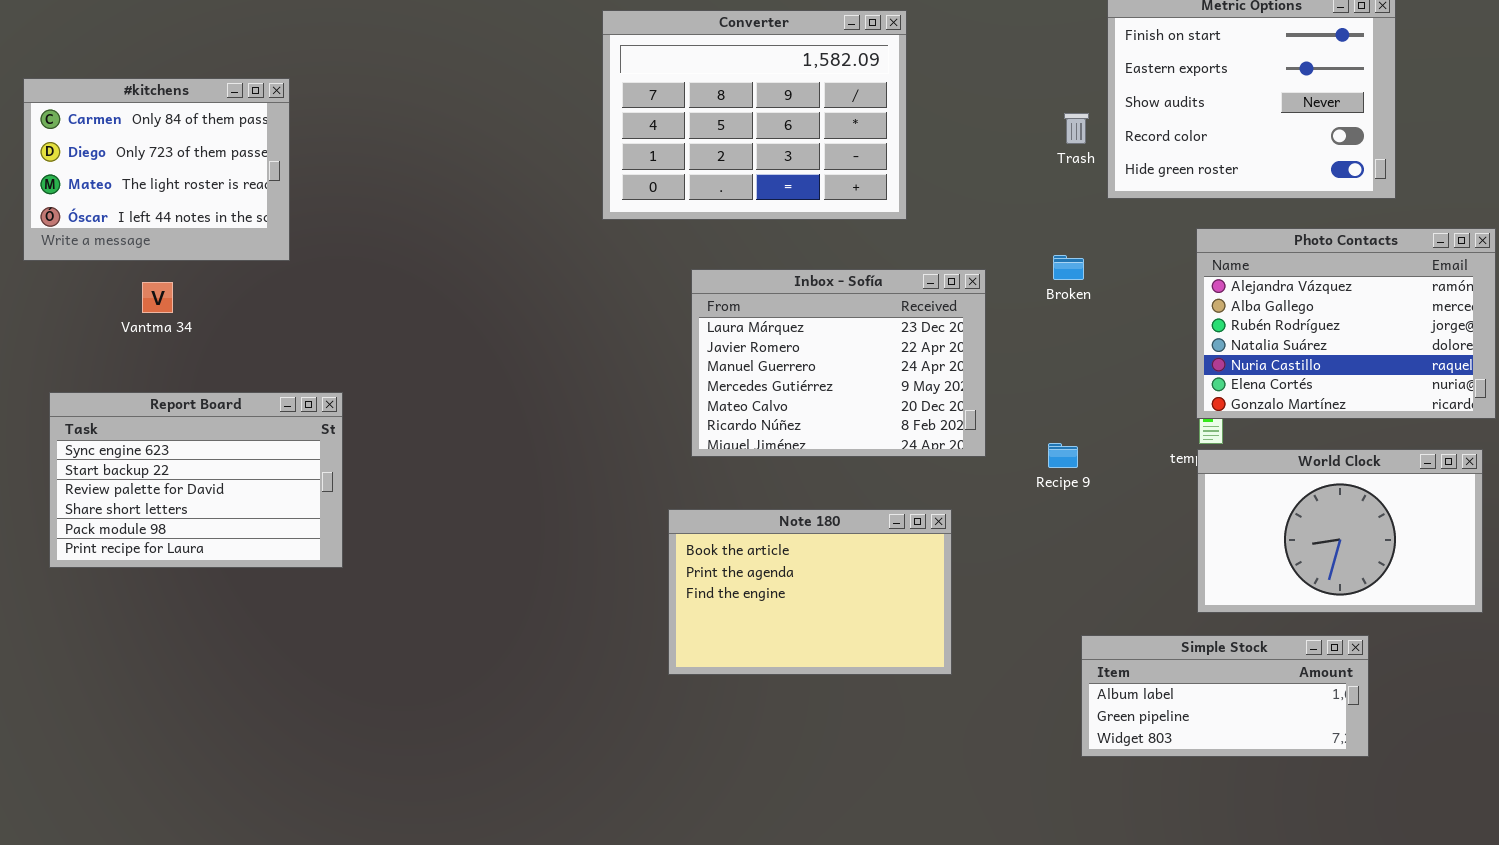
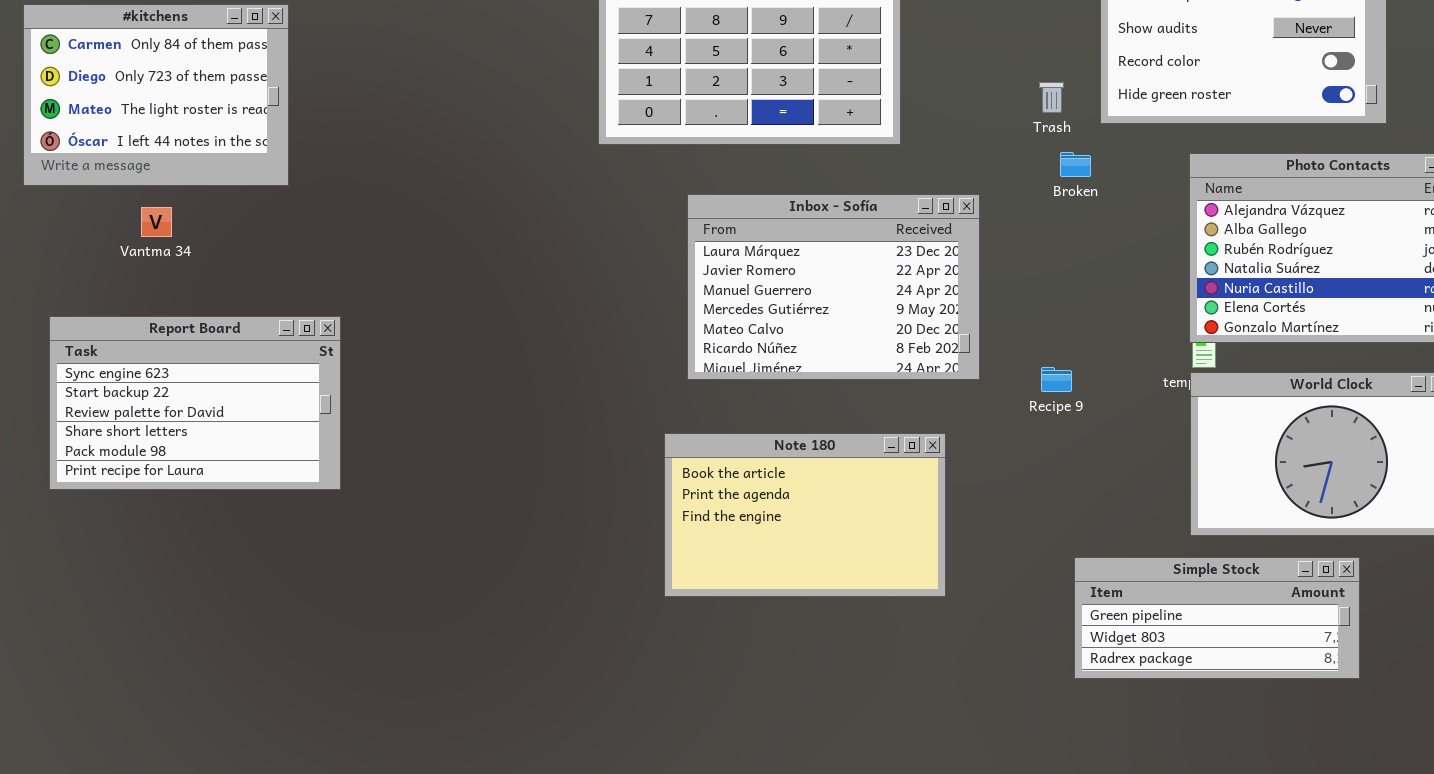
Trash: [1064,113,1089,144] -> [1039,82,1064,113], moved
Broken: [1053,255,1084,280] -> [1060,152,1091,177], moved
Simple Stock: [1081,635,1369,757] -> [1074,557,1360,679], scrolled down 1 row

